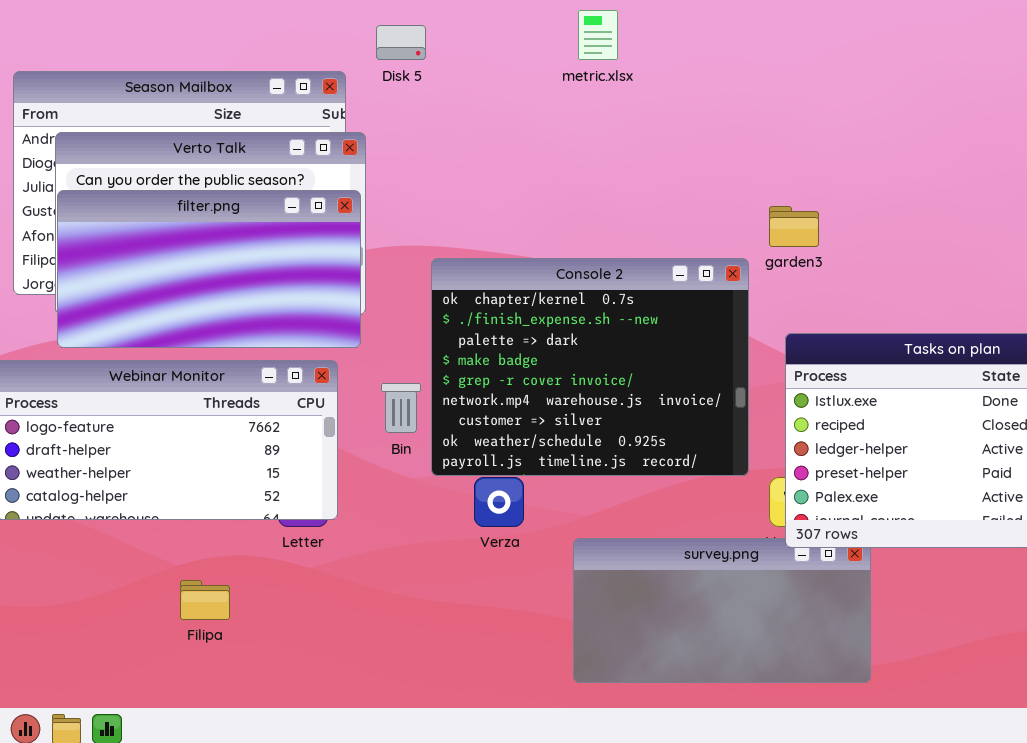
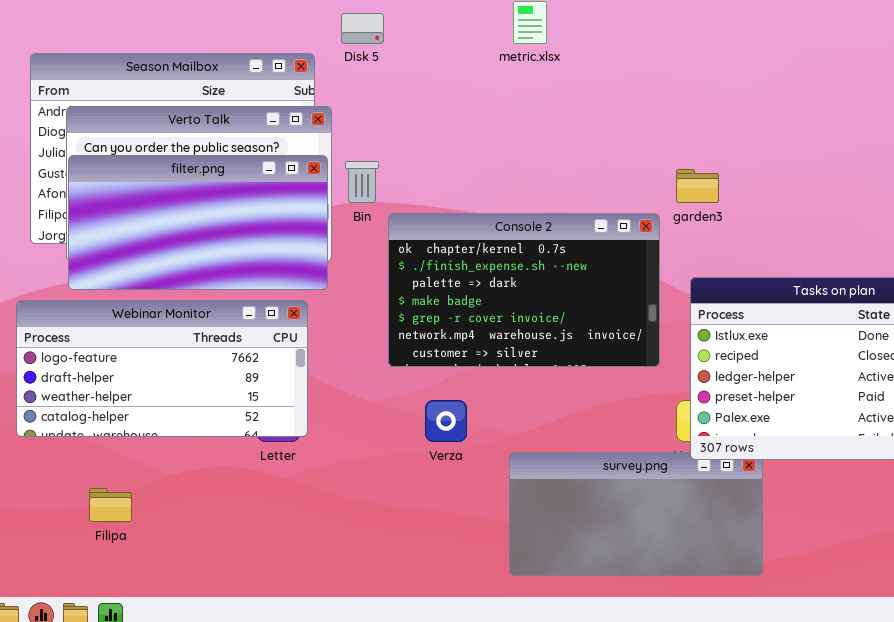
Console 2: [431,258,749,476] -> [388,213,660,367], resized
Bin: [381,383,421,433] -> [345,161,379,203], moved
Filipa: [180,580,230,620] -> [89,488,132,522], moved

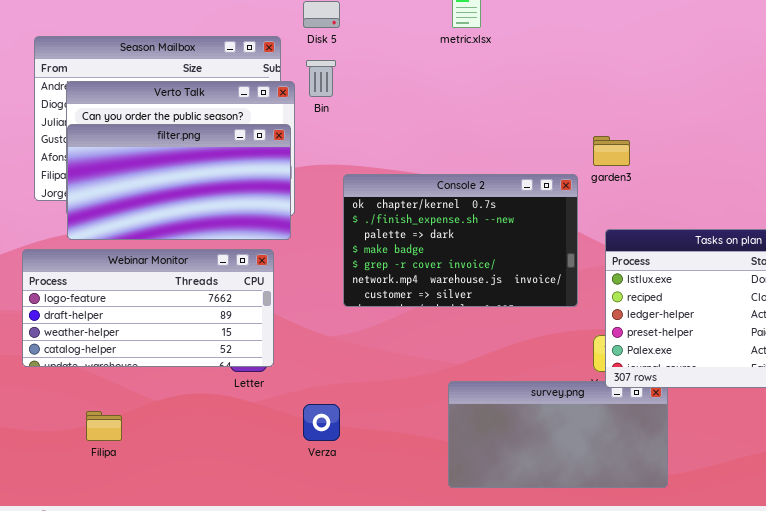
Bin: [345,161,379,203] -> [306,60,336,97], moved
Verza: [425,400,467,442] -> [303,404,340,441], moved

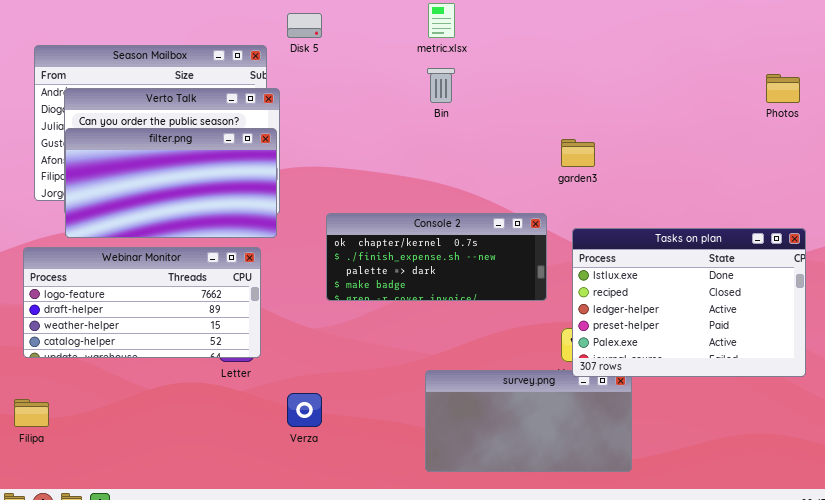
Bin: [306,60,336,97] -> [427,68,455,103], moved
Console 2: [343,174,578,307] -> [326,213,547,301], resized
Filipa: [86,411,122,441] -> [14,399,49,427], moved

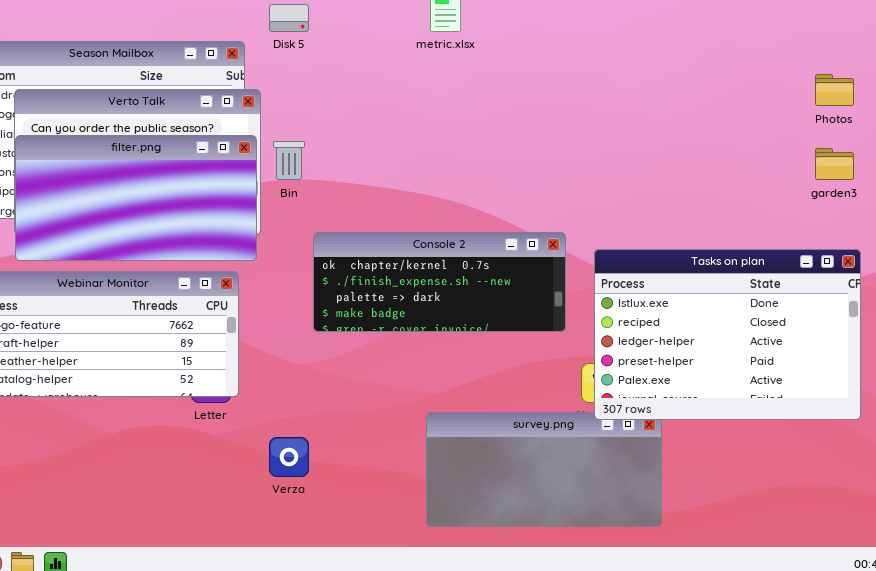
Bin: [427,68,455,103] -> [273,141,305,180], moved
garden3: [561,139,595,167] -> [815,148,854,180], moved

